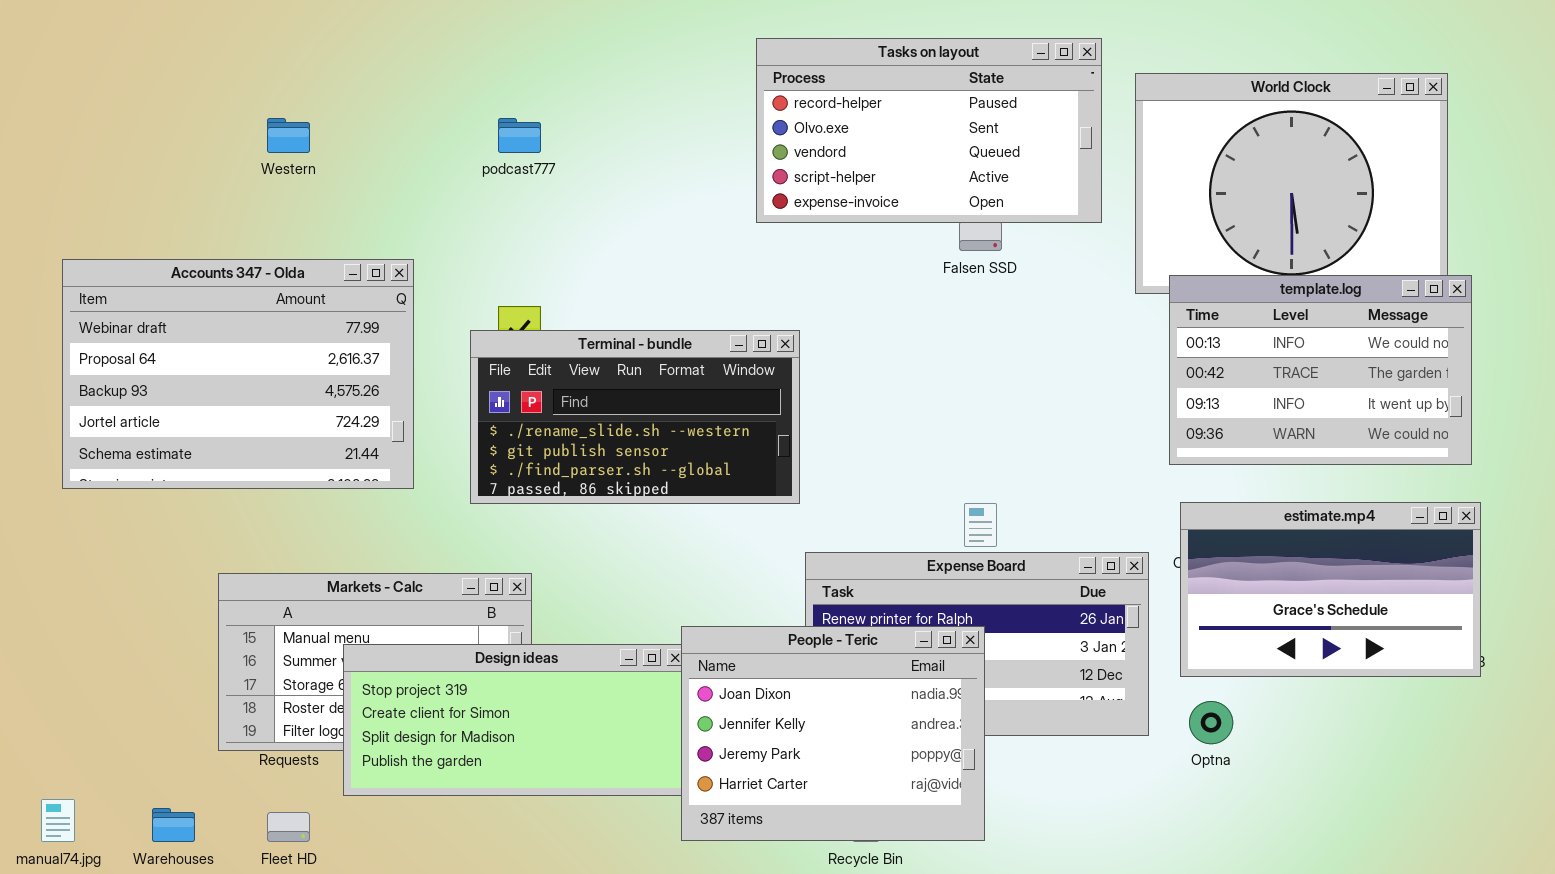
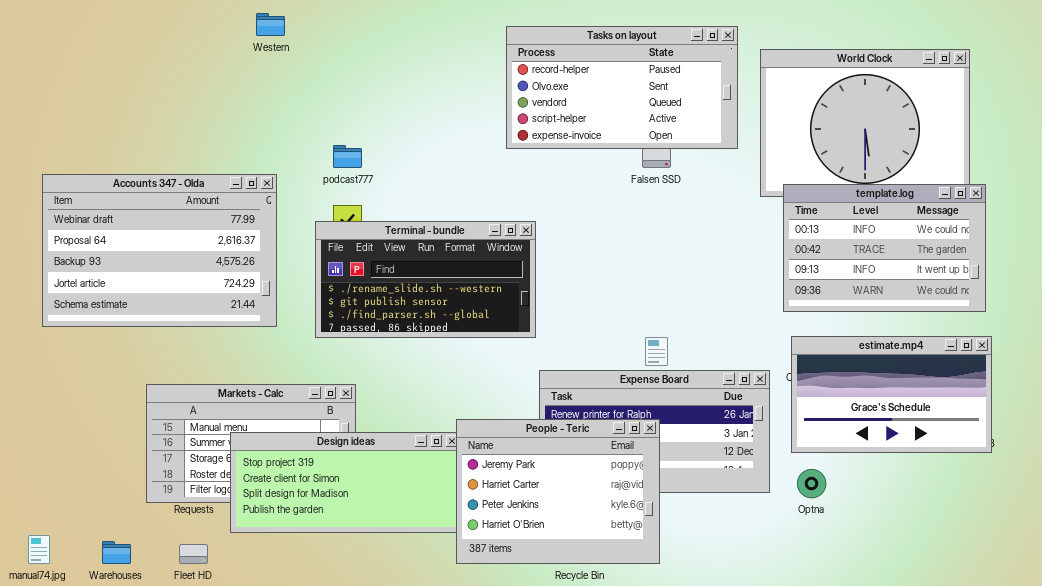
Western: [267,118,310,153] -> [256,13,285,36], moved
podcast777: [498,118,541,153] -> [333,145,362,168], moved
People - Teric: [681,626,985,841] -> [456,419,660,564], scrolled down 2 rows

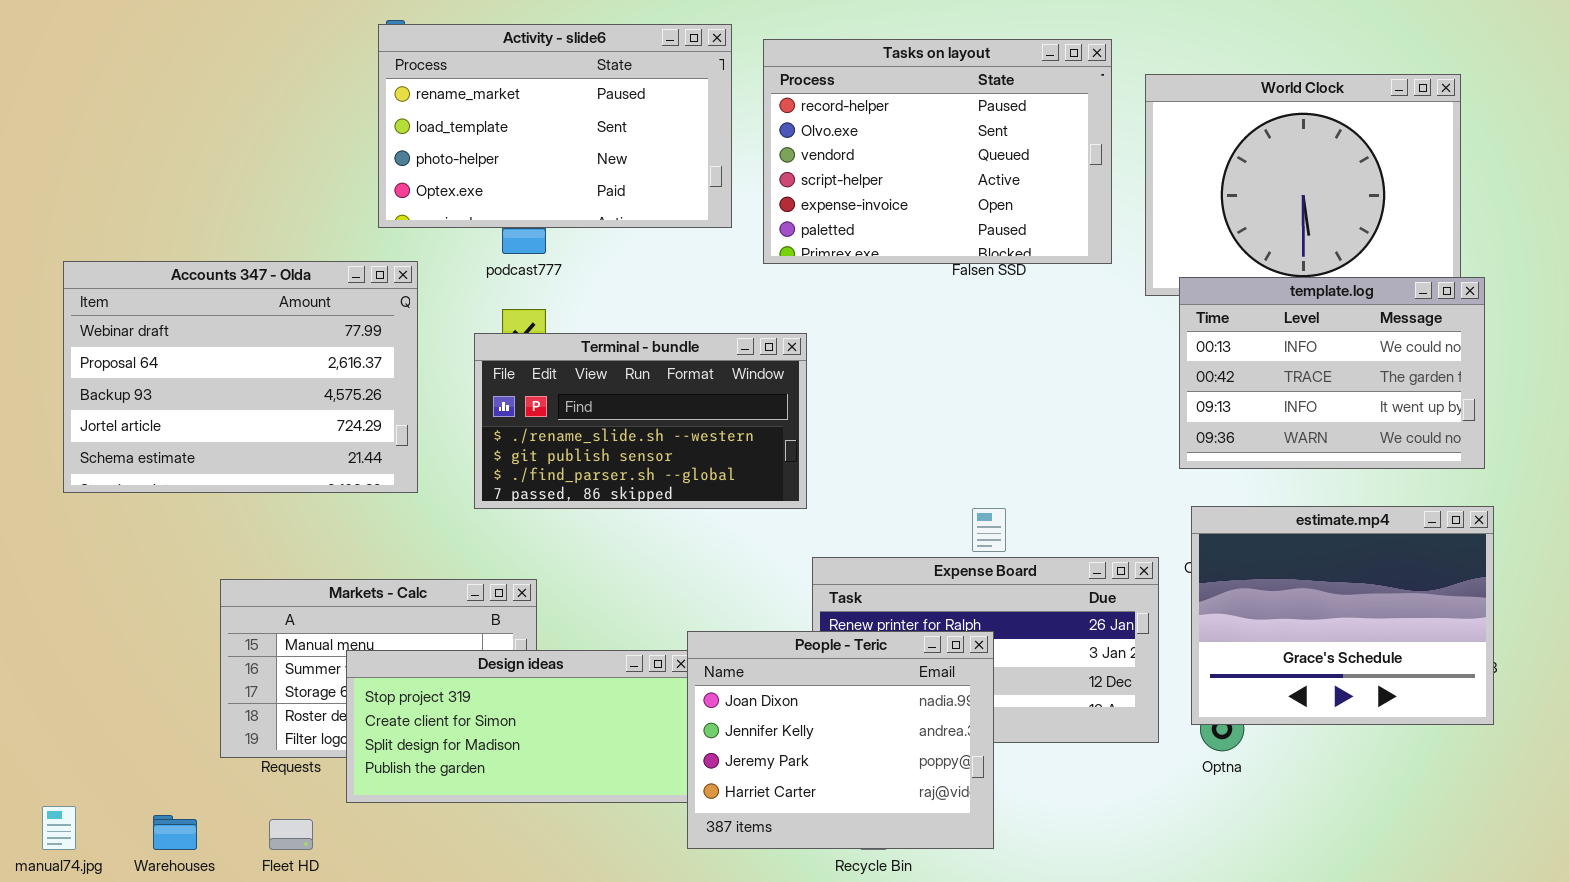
Activity - slide6: none -> [378,24,732,228], opened
Tasks on layout: [506,26,738,149] -> [763,39,1112,264], resized
estimate.mp4: [791,336,992,453] -> [1191,506,1494,725], resized
People - Teric: [456,419,660,564] -> [687,631,994,849], scrolled up 2 rows

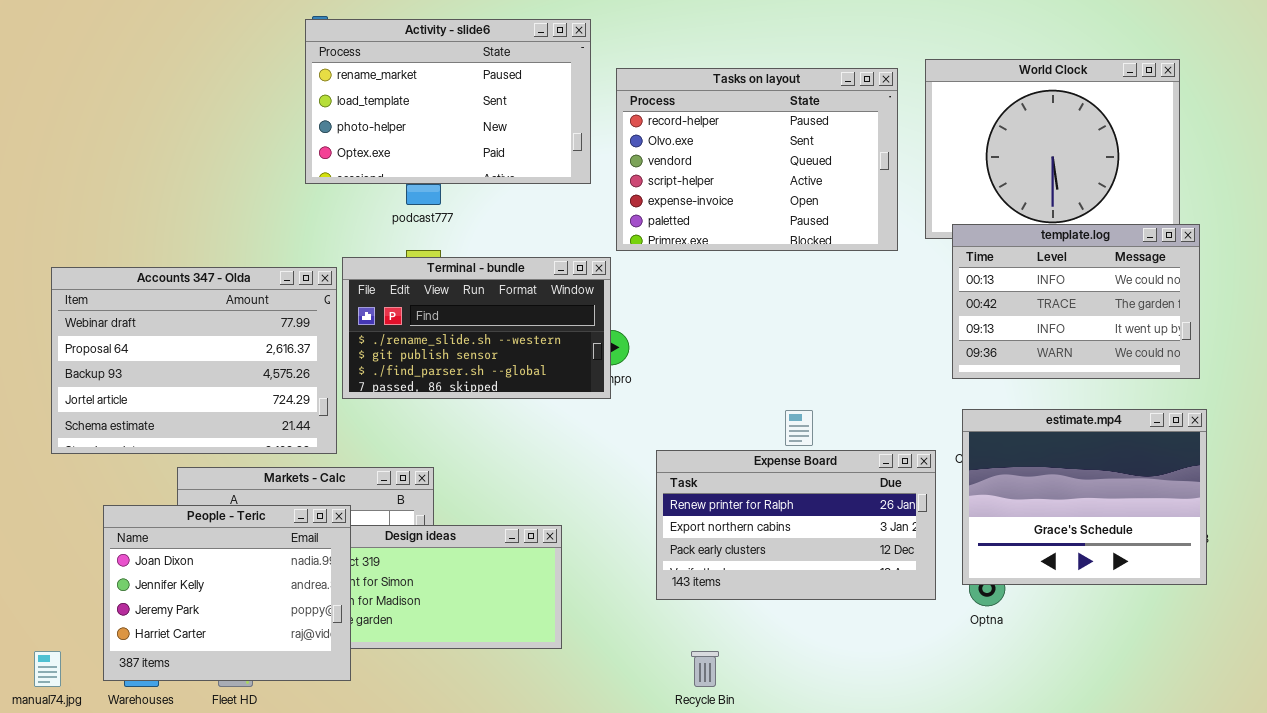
Tasks on layout: [763,39,1112,264] -> [616,68,898,251], moved
Accounts 347 - Olda: [63,261,418,493] -> [51,267,337,454], moved
Terminal - bundle: [474,333,807,509] -> [342,257,611,399], moved
People - Teric: [687,631,994,849] -> [103,505,351,681], moved

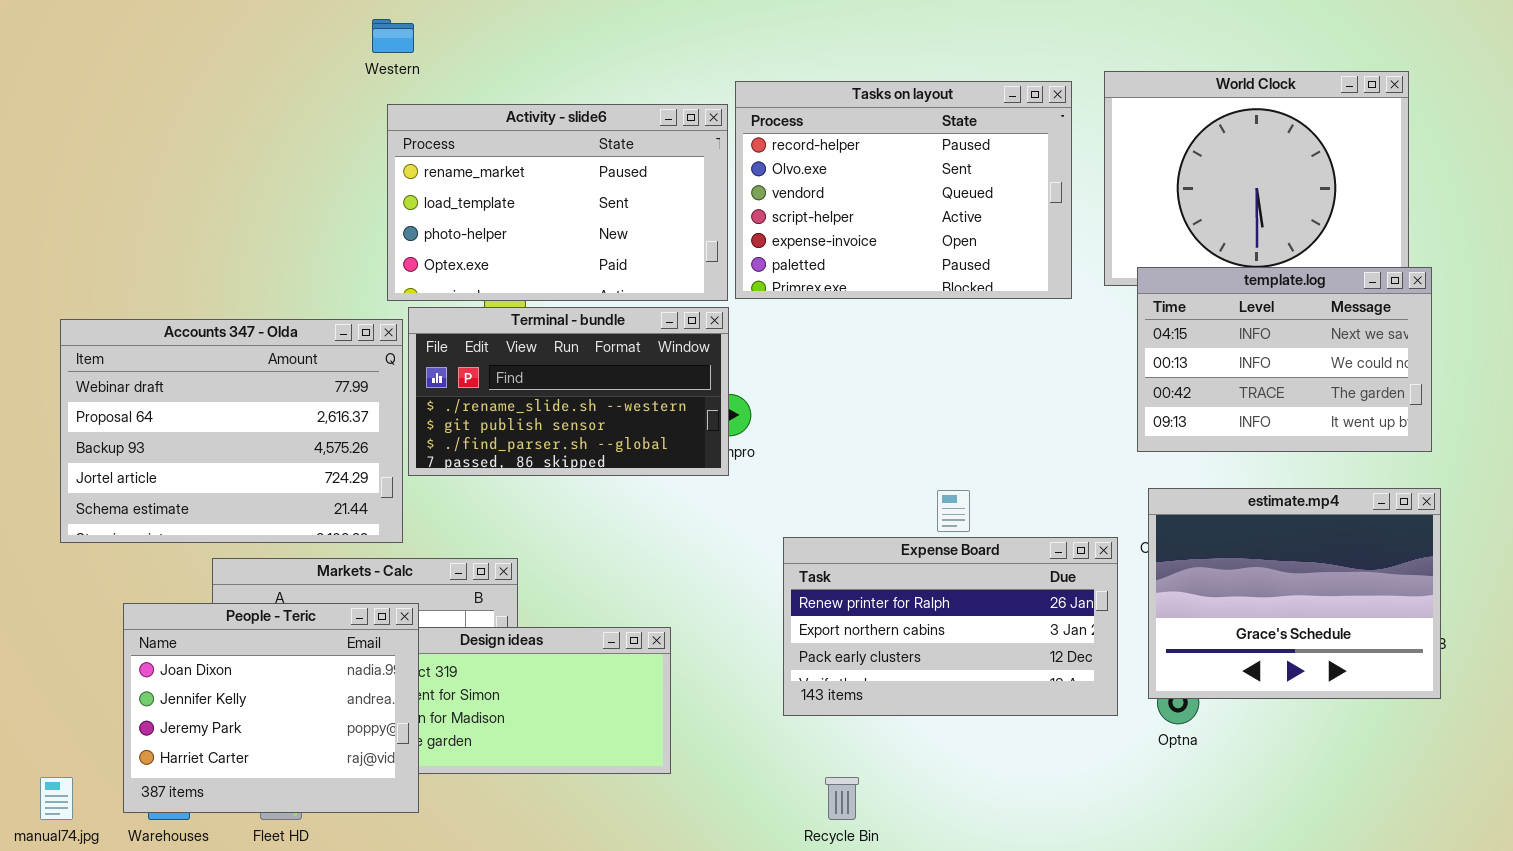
Activity - slide6: [305,19,591,184] -> [387,104,728,301], moved
template.log: [952,224,1200,379] -> [1137,267,1432,452], scrolled up 1 row

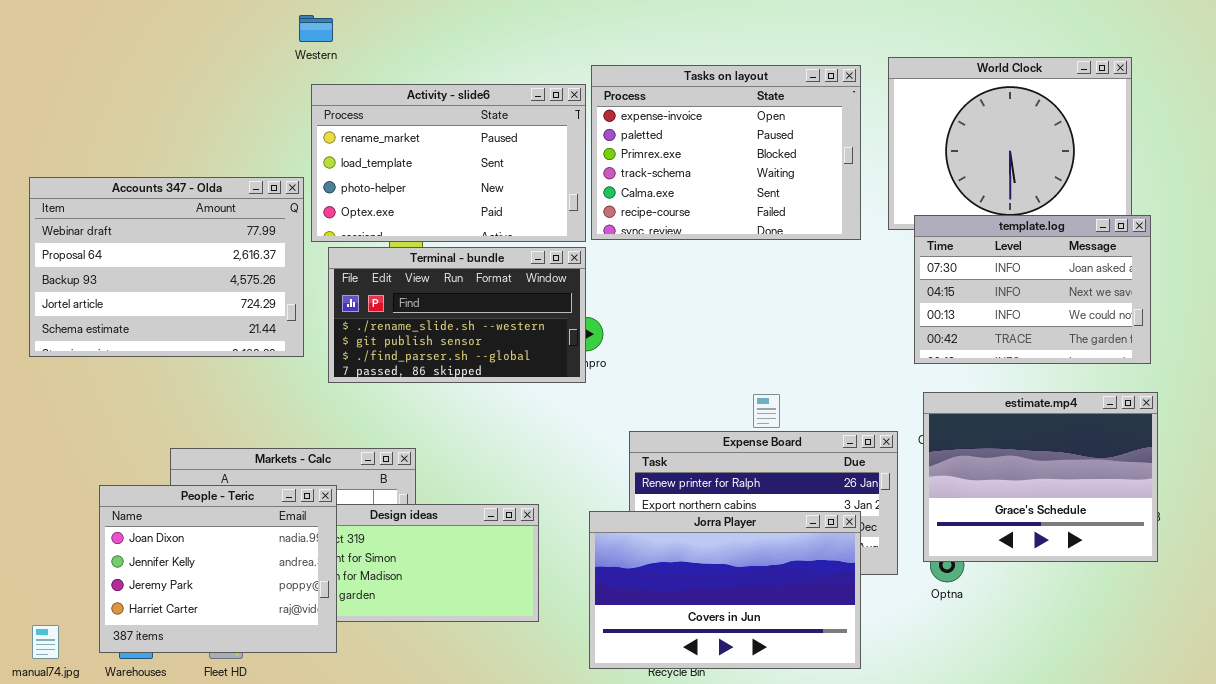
Tasks on layout: [735,81,1072,299] -> [591,65,861,240], scrolled down 4 rows
template.log: [1137,267,1432,452] -> [914,215,1151,364], scrolled up 1 row
Accounts 347 - Olda: [60,319,403,543] -> [29,177,304,357], moved
Jorra Player: none -> [589,511,861,669], opened

